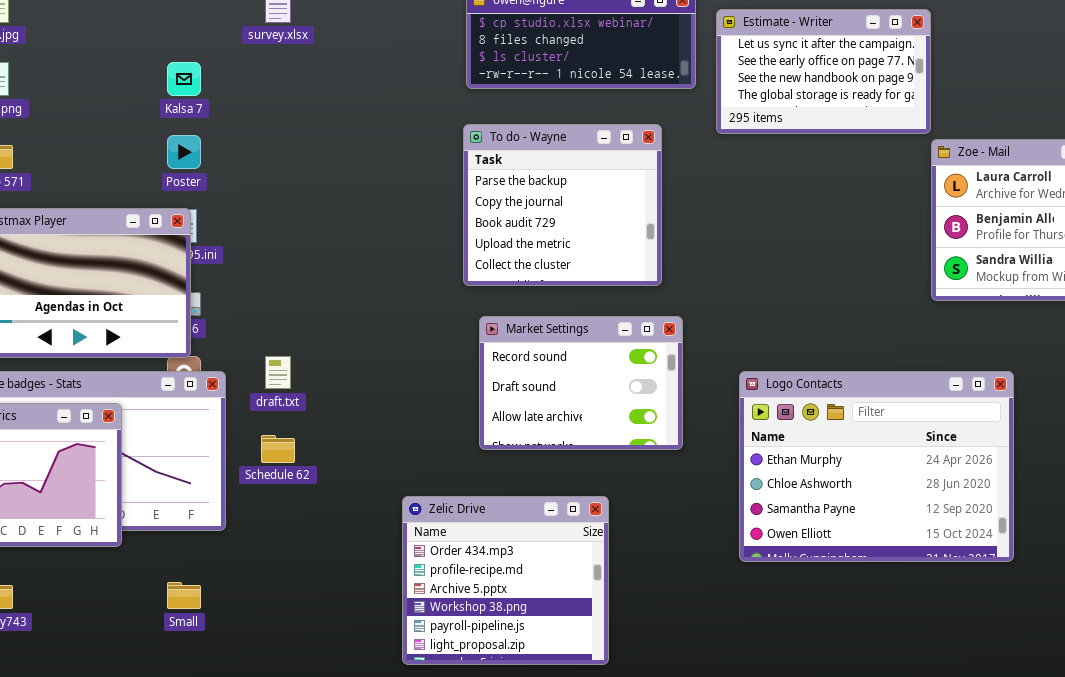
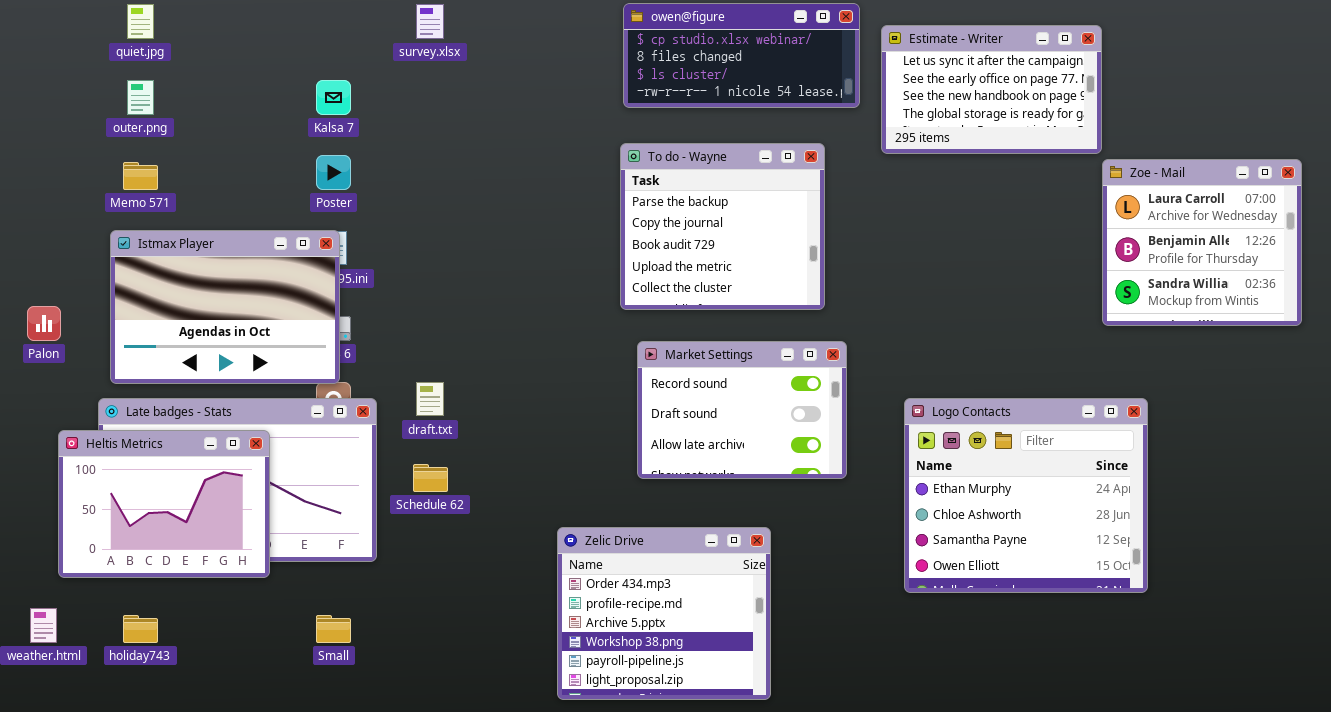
Logo Contacts: [739,371,1014,562] -> [904,398,1148,593], resized

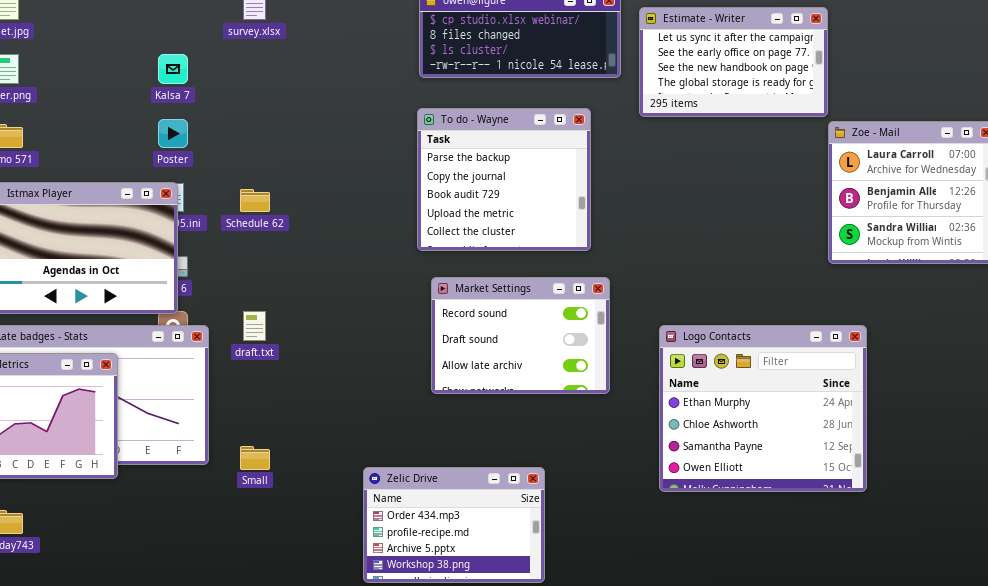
Schedule 62: [413,464,448,492] -> [240,189,270,212], moved
Zelic Drive: [557,527,771,700] -> [363,467,545,583], resized
Small: [316,615,351,643] -> [240,446,270,470], moved

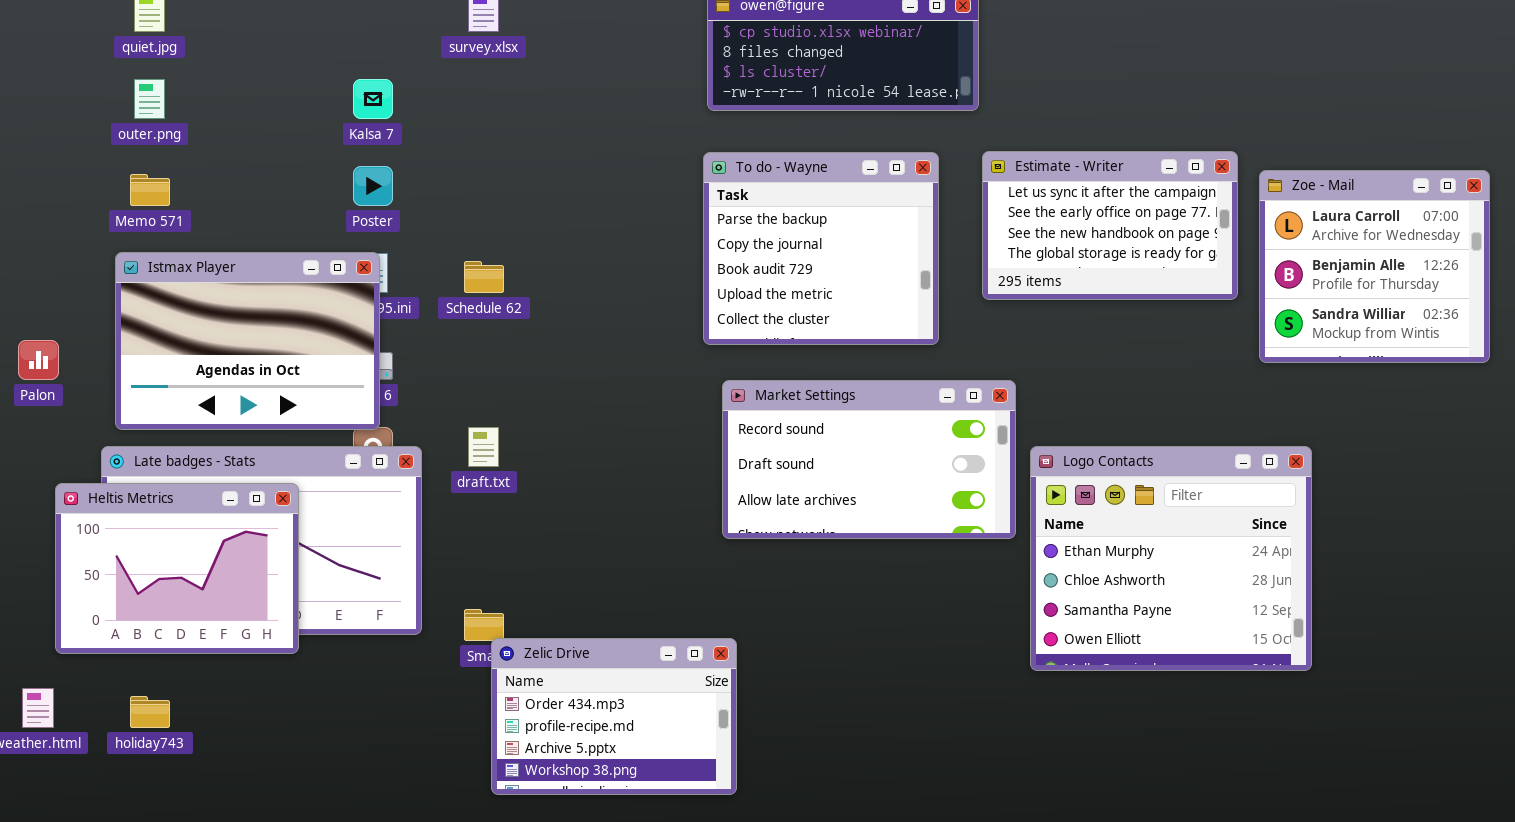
Estimate - Writer: [639,7,828,117] -> [982,151,1238,300], moved
Market Settings: [431,277,610,394] -> [722,380,1016,539], resized
Zelic Drive: [363,467,545,583] -> [491,638,737,795], moved

